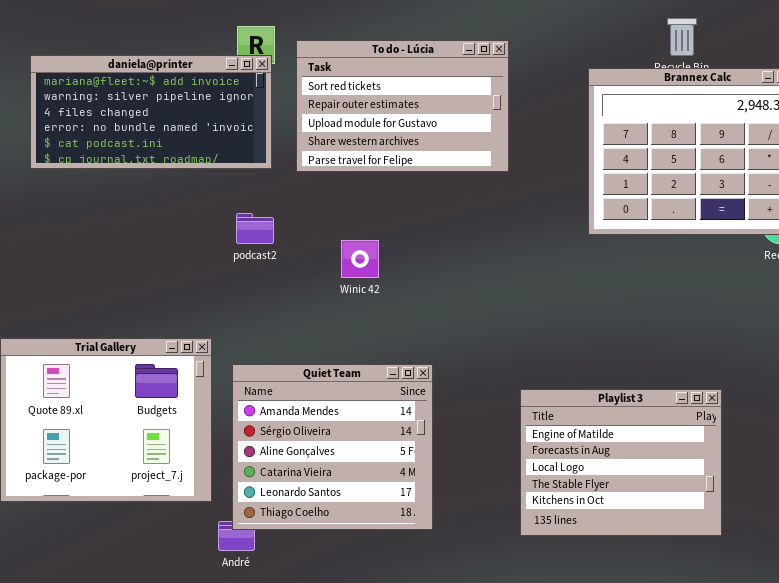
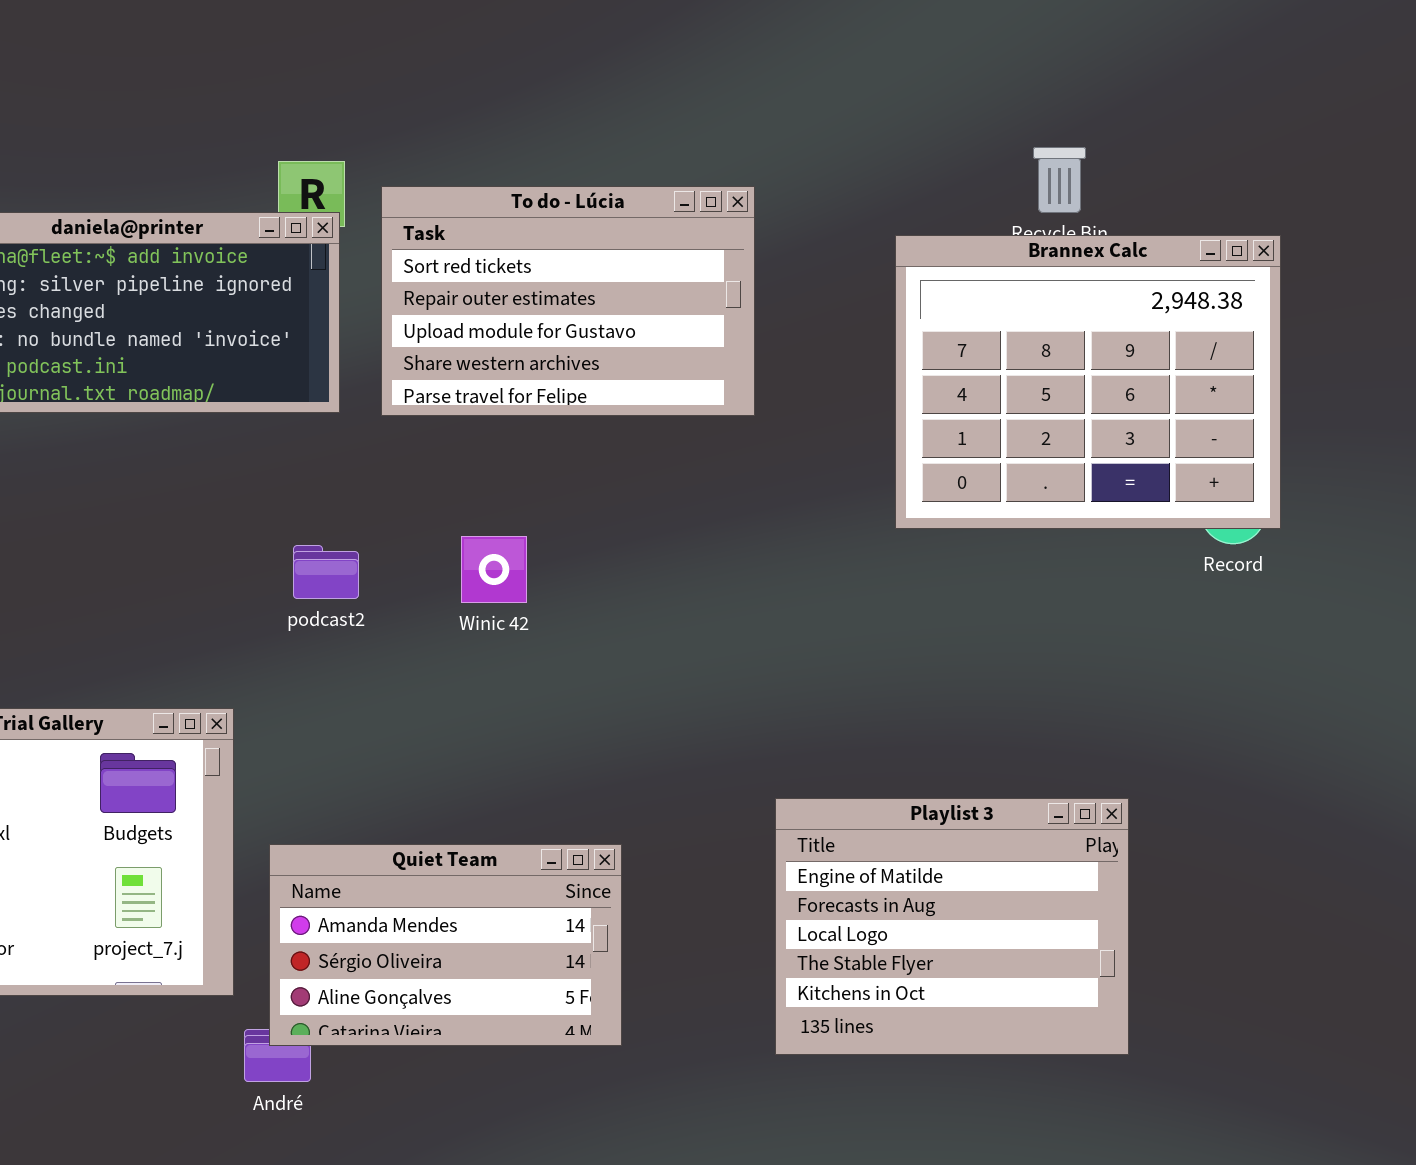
podcast2: [236,213,274,244] -> [293,545,359,599], moved
Quiet Team: [232,364,433,530] -> [269,844,622,1046], resized

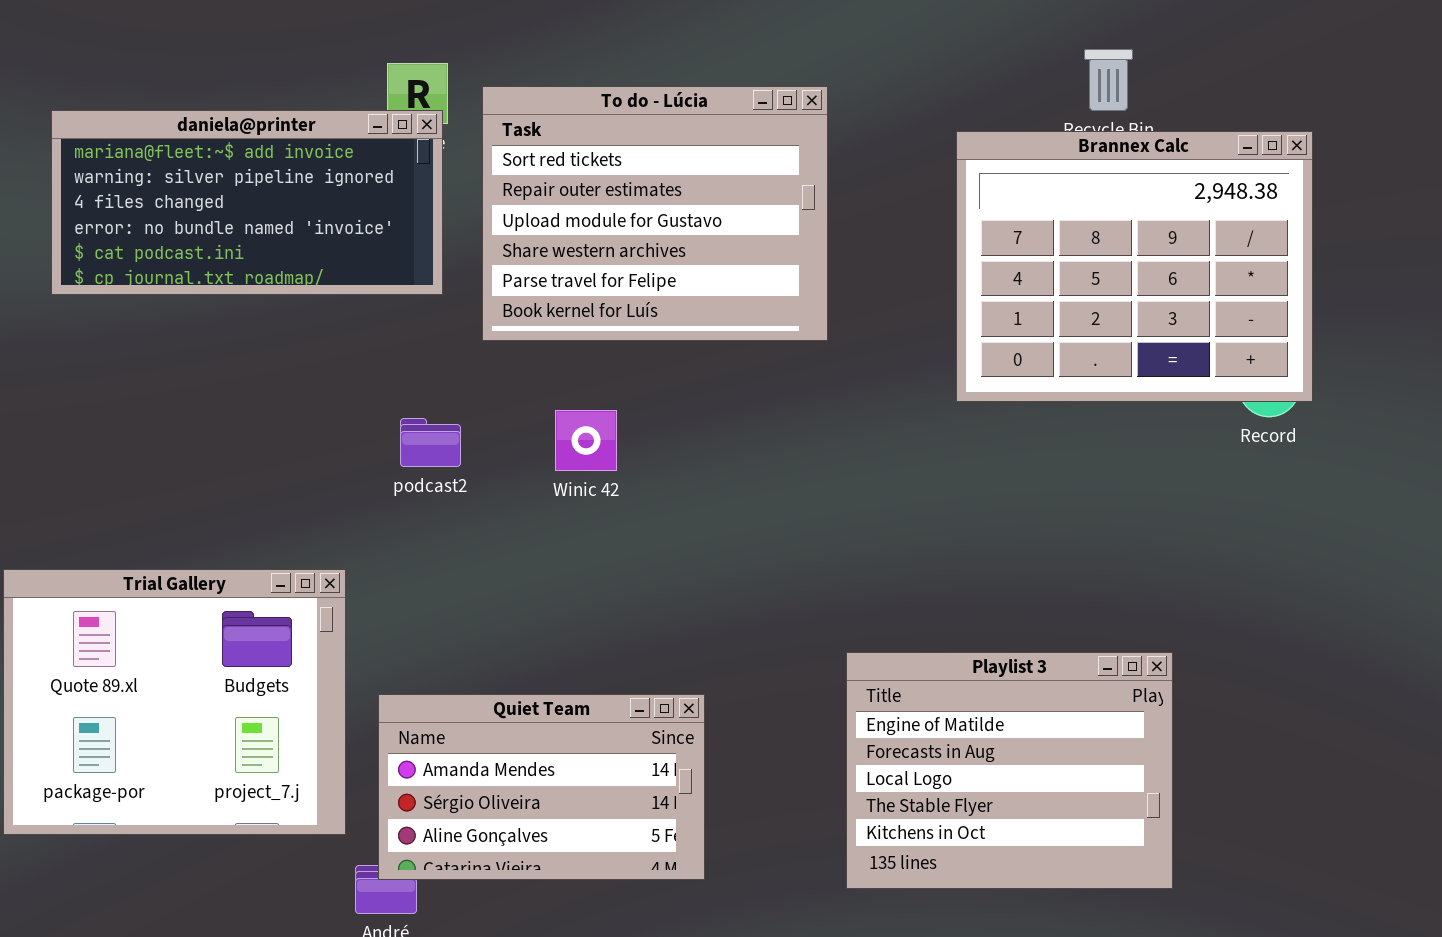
To do - Lúcia: [381,186,755,416] -> [482,86,828,341], resized

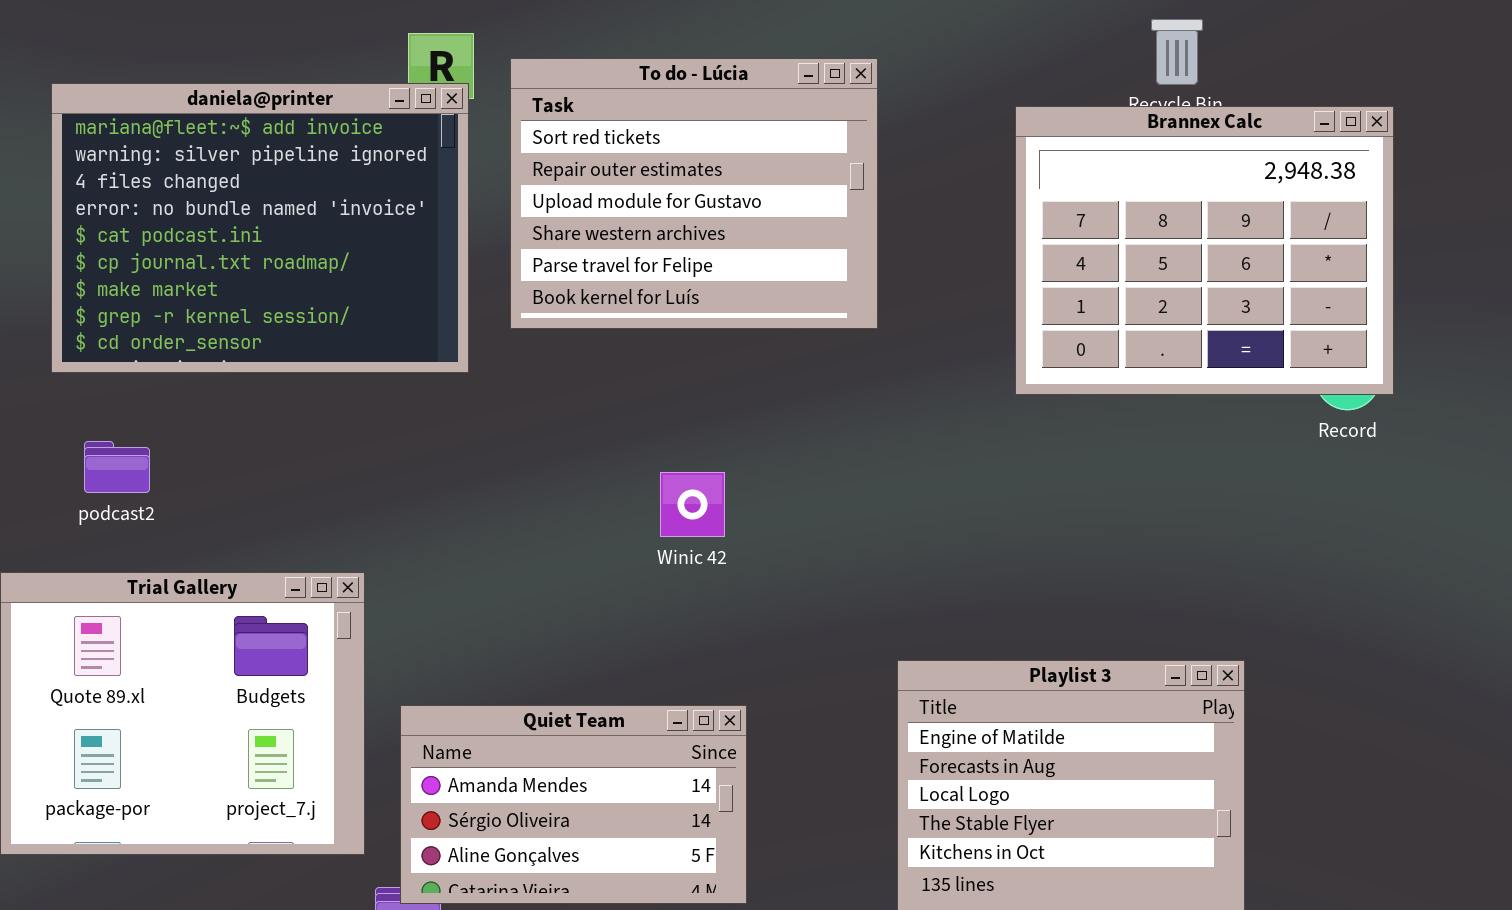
daniela@printer: [51,110,443,295] -> [51,83,469,373], resized
Winic 42: [555,410,617,471] -> [660,472,725,537], moved
podcast2: [400,418,461,467] -> [84,441,150,493], moved

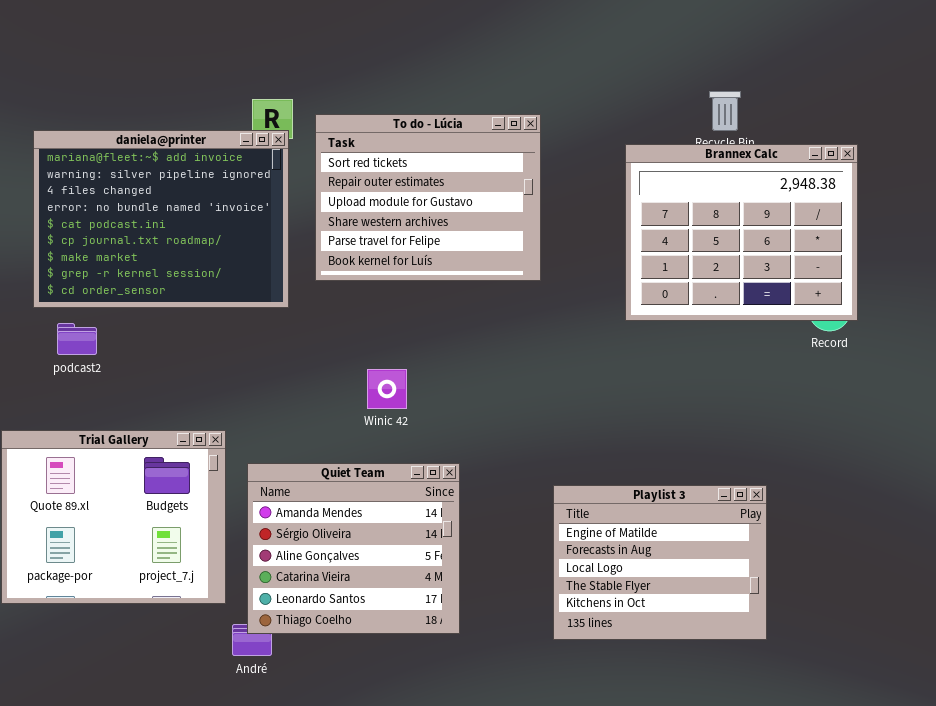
podcast2: [84,441,150,493] -> [57,323,97,355], moved
Winic 42: [660,472,725,537] -> [367,369,407,409], moved
Quiet Team: [400,705,747,904] -> [247,463,460,634], resized

